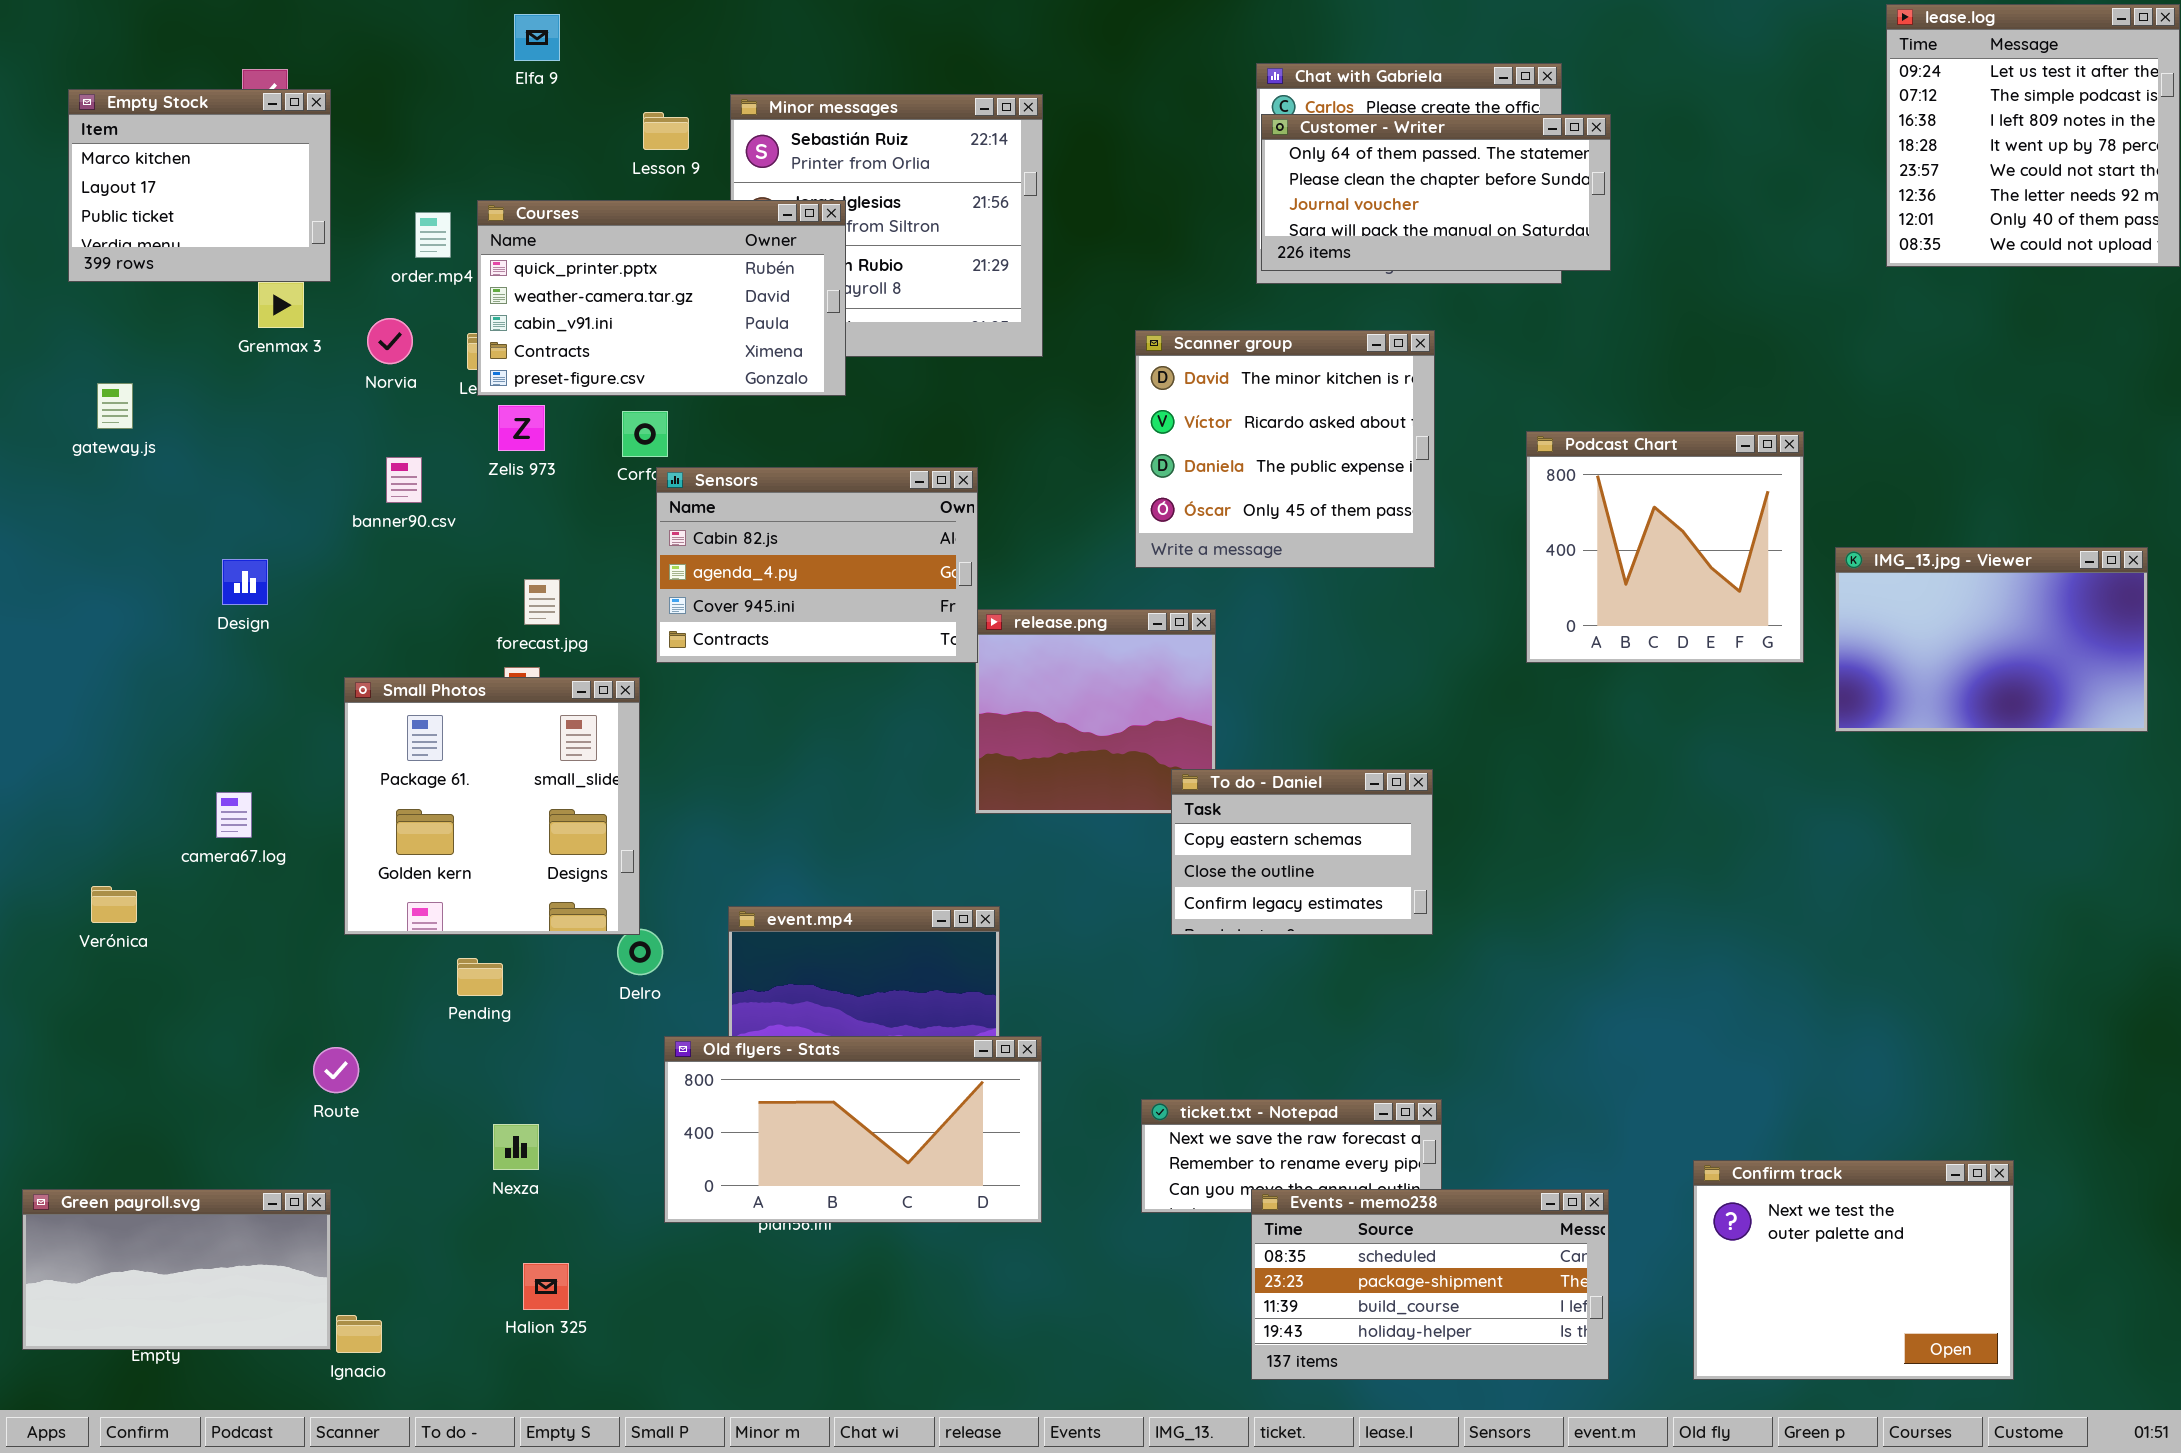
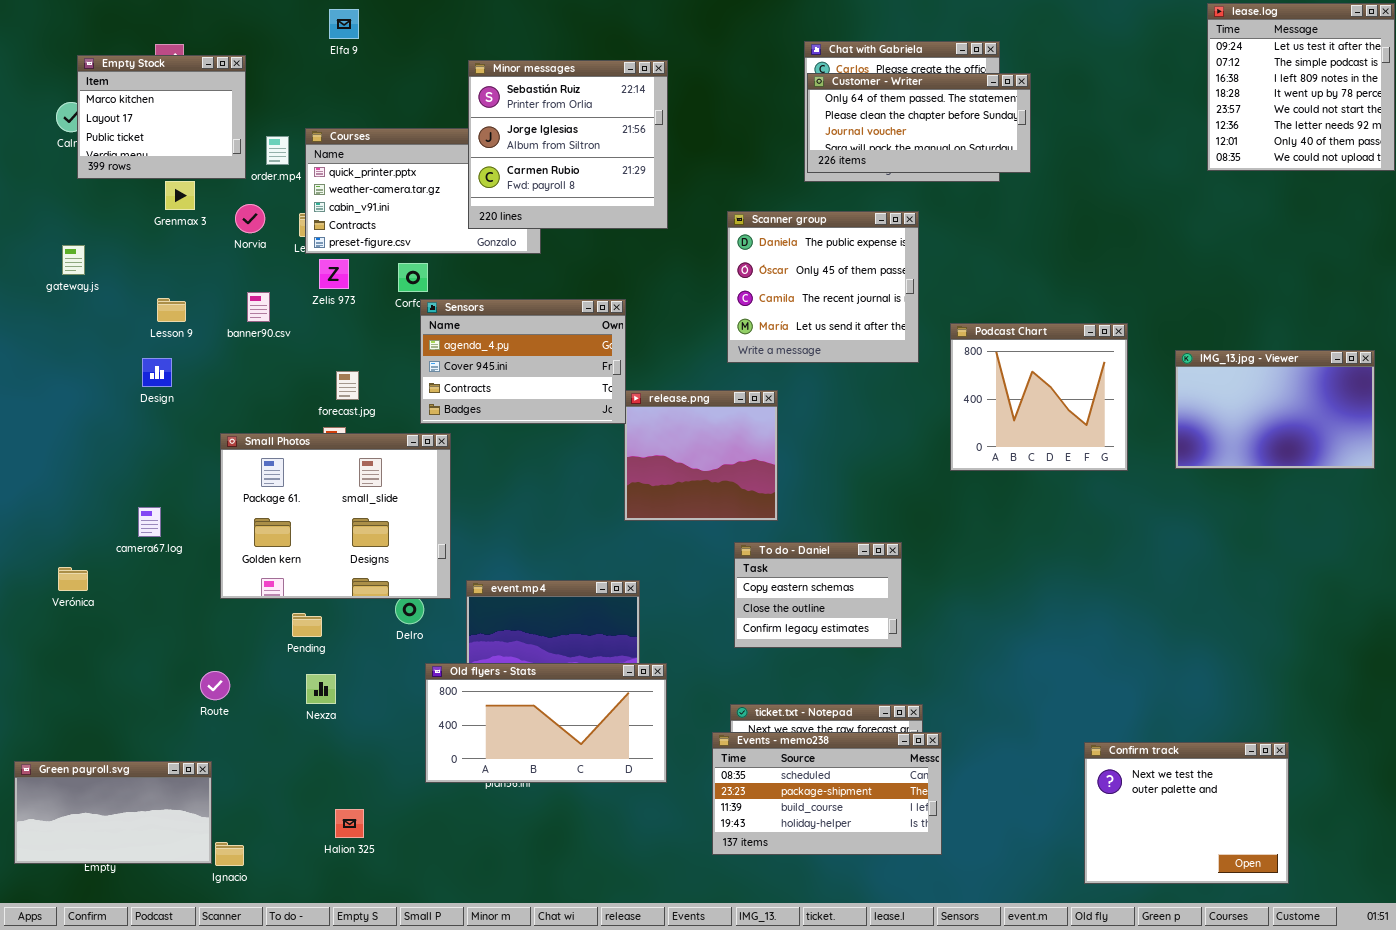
Empty Stock: [68,89,331,282] -> [77,55,246,179], moved
Minor messages: [730,94,1043,357] -> [468,60,668,229], raised
Lesson 9: [643,112,689,150] -> [157,298,186,322], moved
Scanner group: [1135,330,1435,568] -> [727,211,919,363], scrolled down 2 rows
Podcast Chart: [1526,431,1804,663] -> [950,323,1128,471], moved
Sensors: [656,467,978,663] -> [420,299,626,424], scrolled down 1 row
Small Photos: [344,677,640,935] -> [220,433,451,599], resized
To do - Daniel: [1171,769,1433,935] -> [734,542,902,648], moved
Nexza: [493,1124,539,1170] -> [306,674,336,704], moved
Events - memo238: [1251,1189,1609,1380] -> [712,732,942,855], moved

